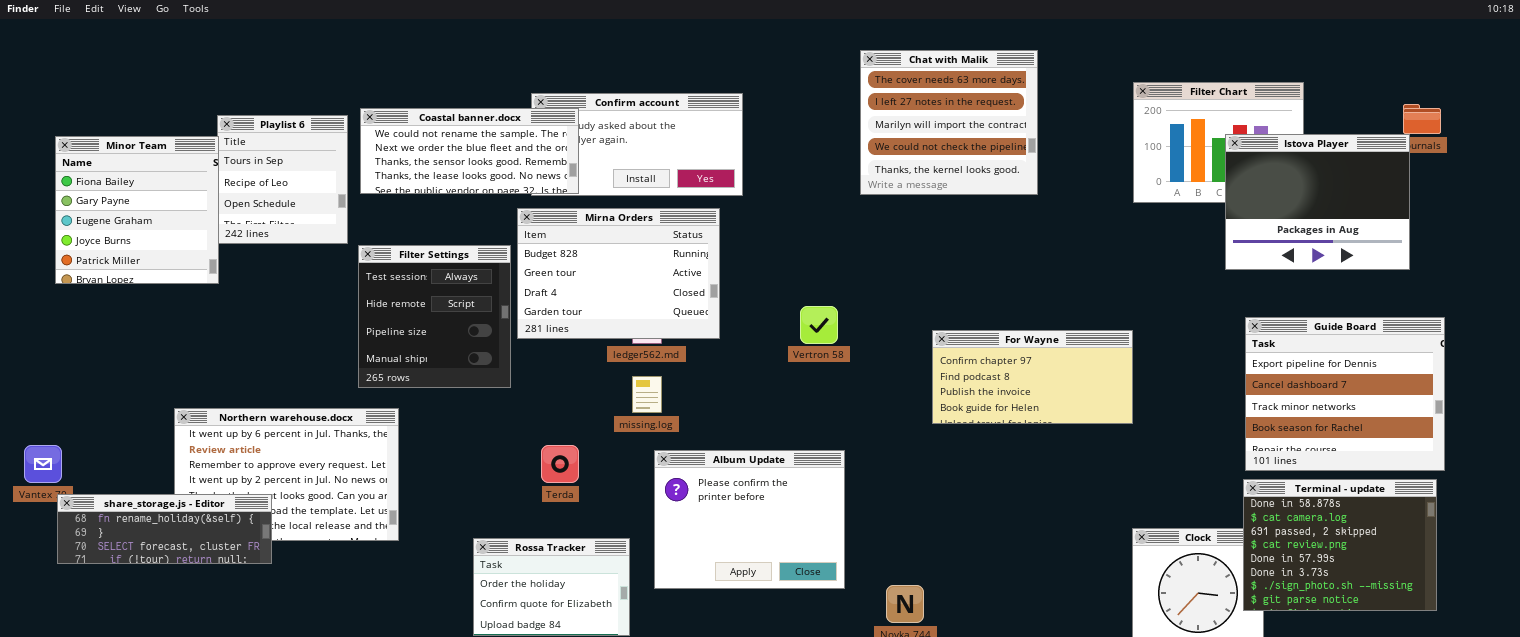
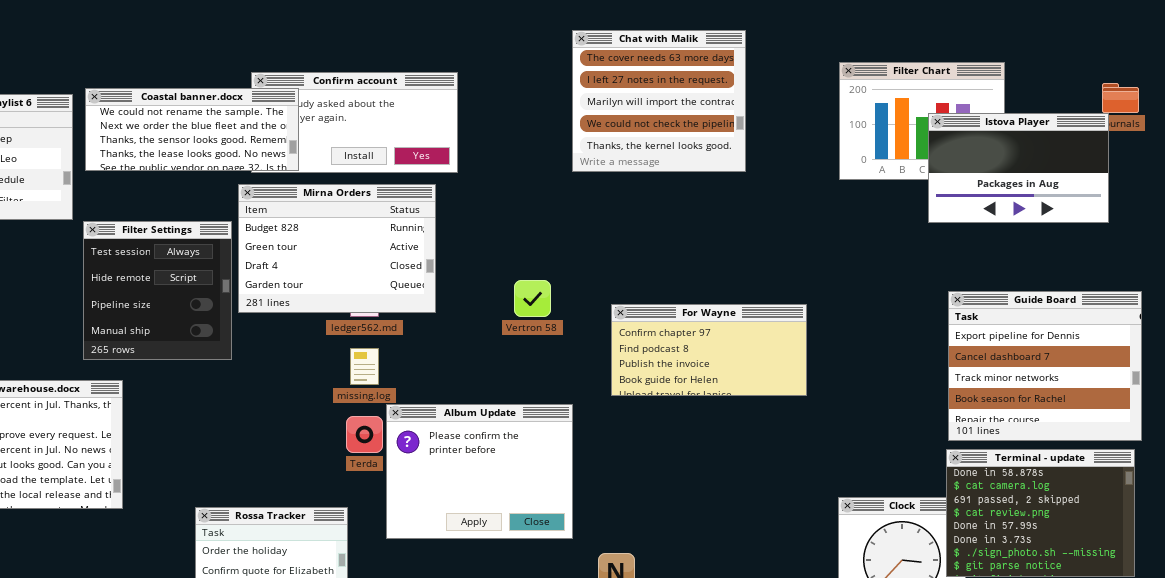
Istova Player: [1225,134,1410,270] -> [928,113,1109,223], resized
For Wayne: [932,330,1133,424] -> [611,304,807,396], moved
Terda: [541,445,579,483] -> [346,416,383,453], moved
Album Update: [654,450,845,589] -> [386,404,573,539], moved

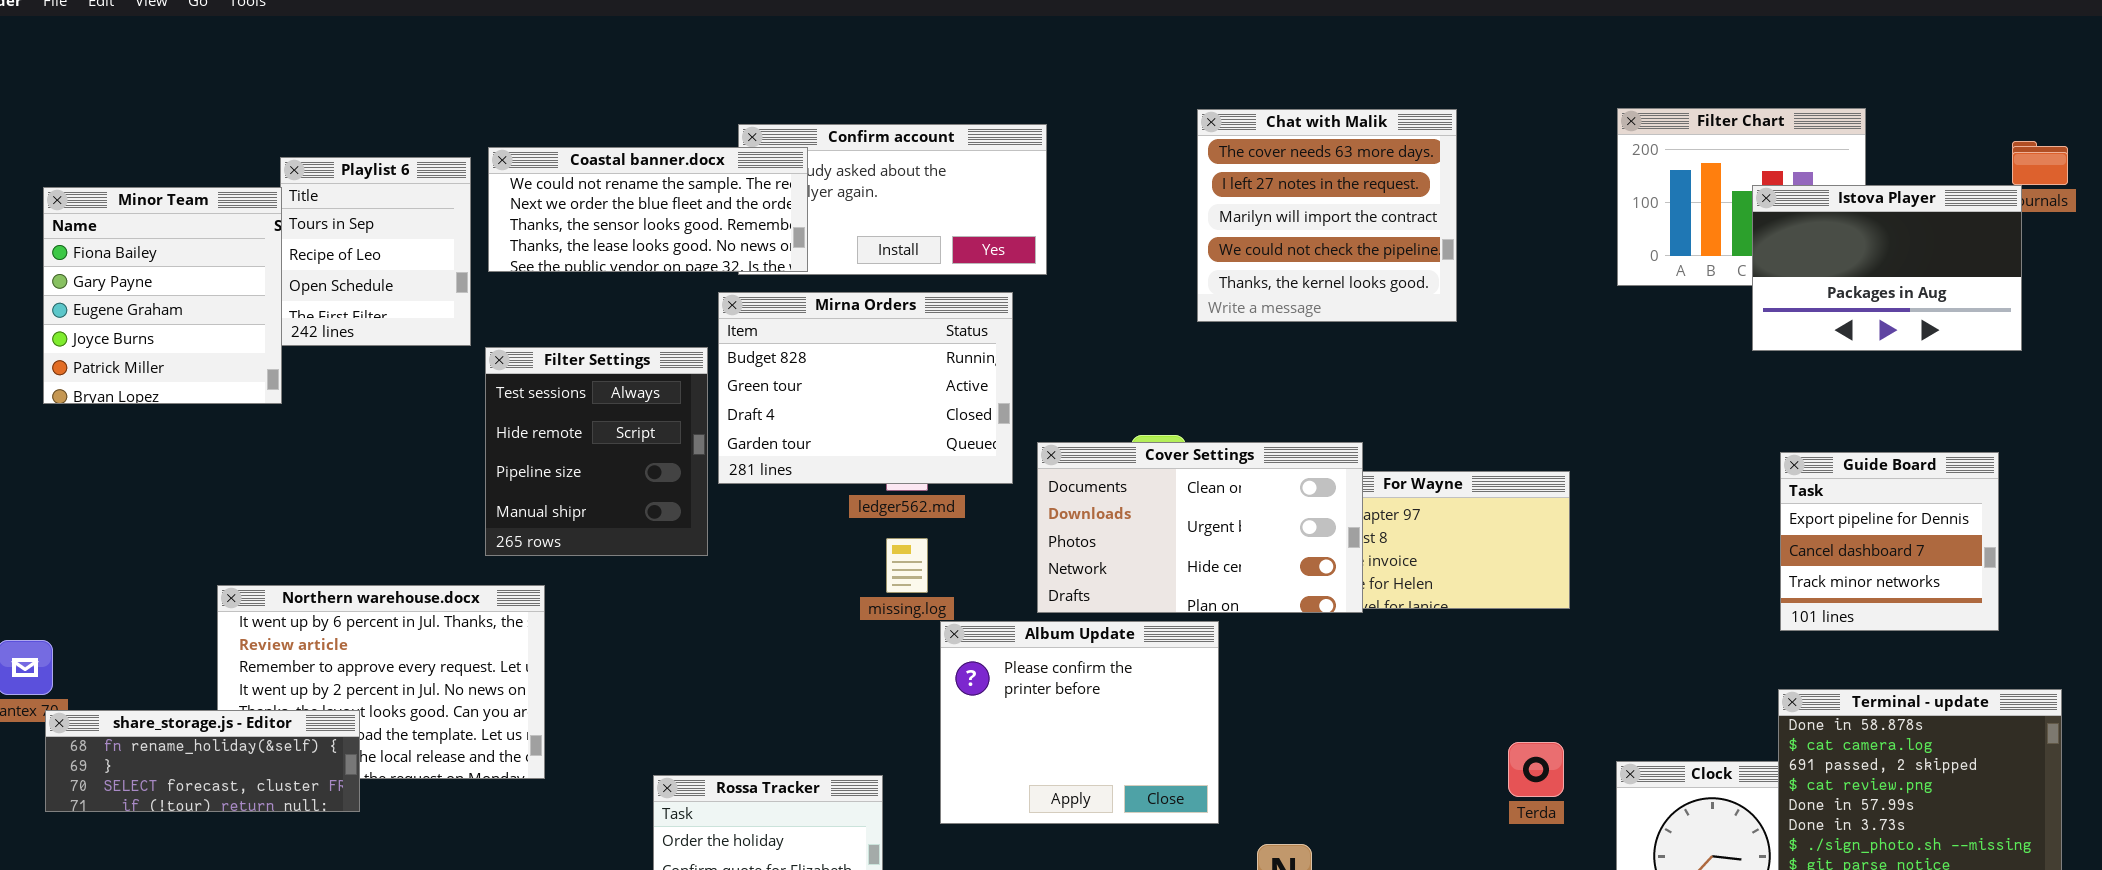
Chat with Malik: [572,30,746,172] -> [1197,109,1457,322], moved
Cover Settings: none -> [1037,442,1363,613], opened
Guide Board: [948,291,1142,441] -> [1780,452,1999,631], resized
Terda: [346,416,383,453] -> [1508,742,1564,797], moved

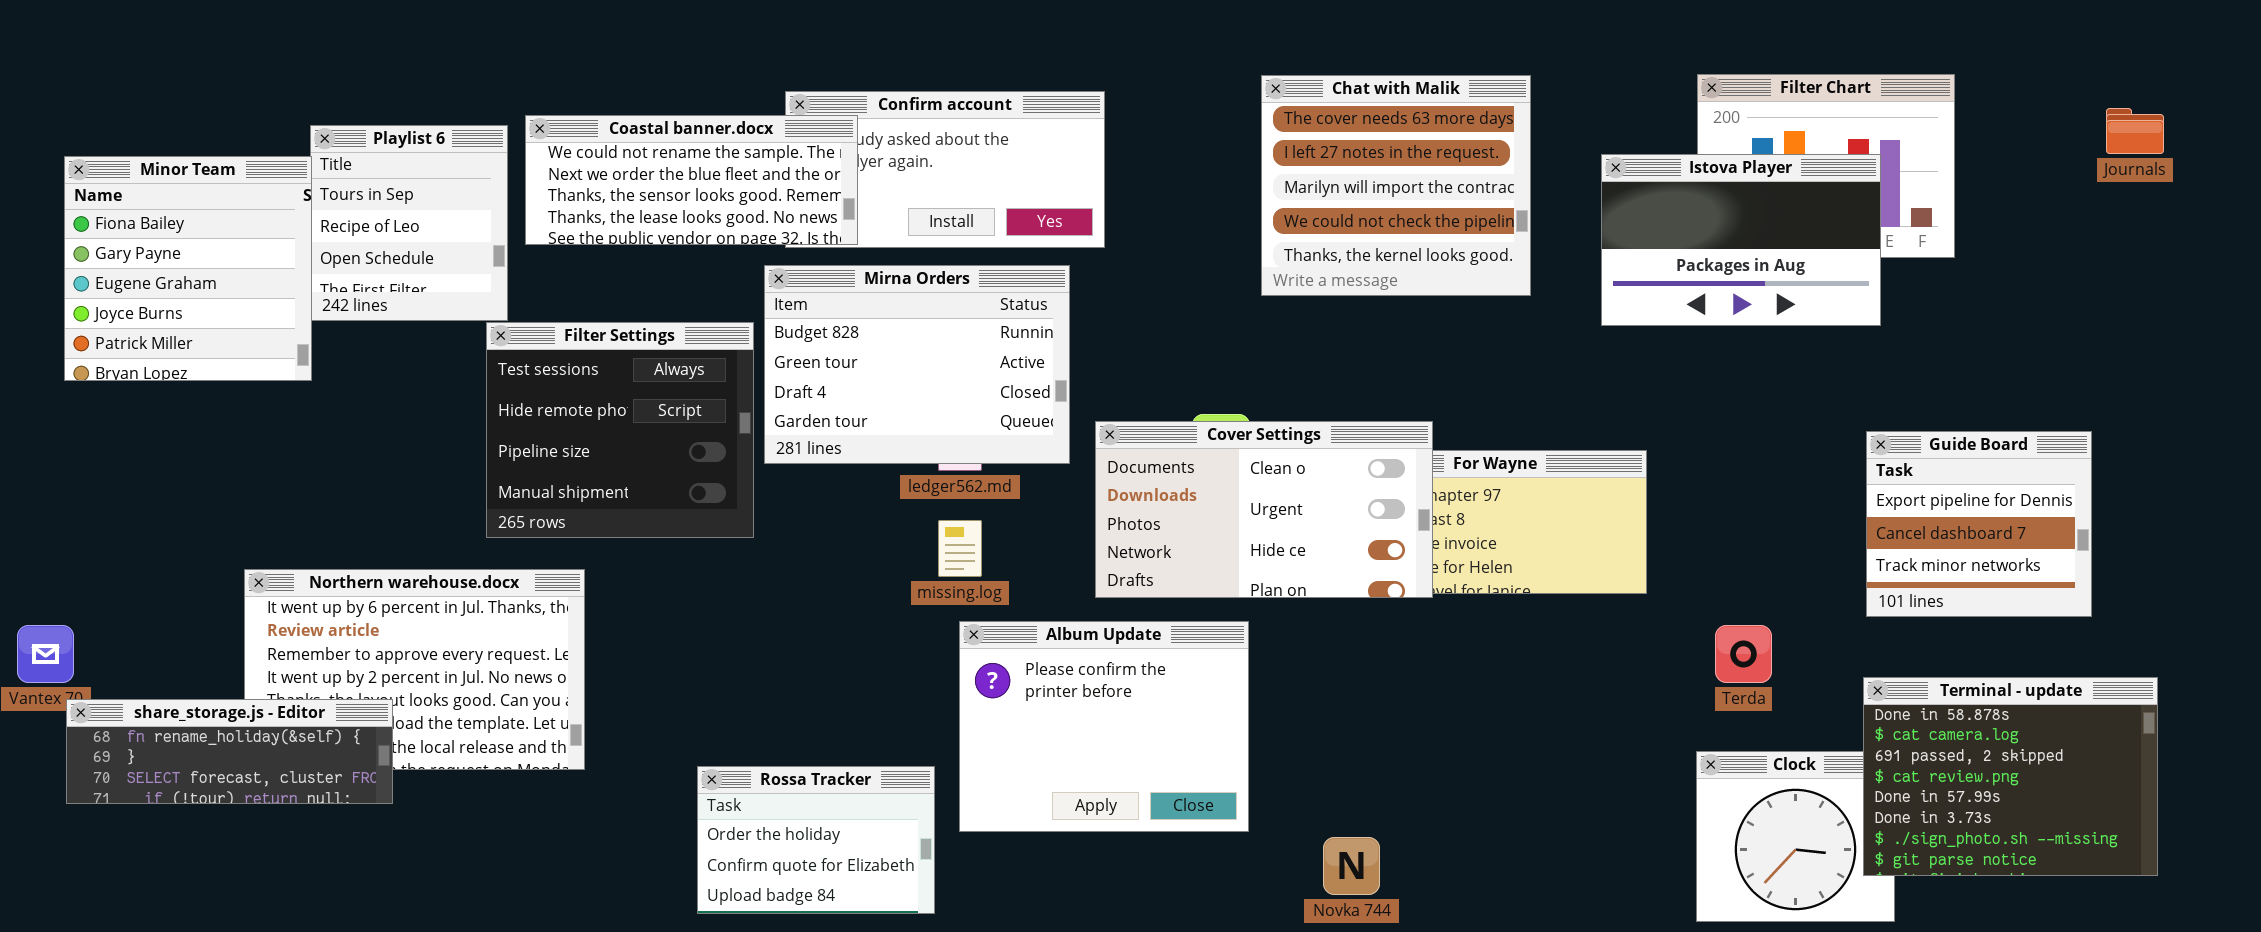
Istova Player: [1752,185,2022,351] -> [1601,154,1881,326], moved
Filter Settings: [485,347,708,556] -> [486,322,754,538], resized
Album Update: [940,621,1219,824] -> [959,621,1249,832], moved
Terda: [1508,742,1564,797] -> [1715,625,1772,683], moved

